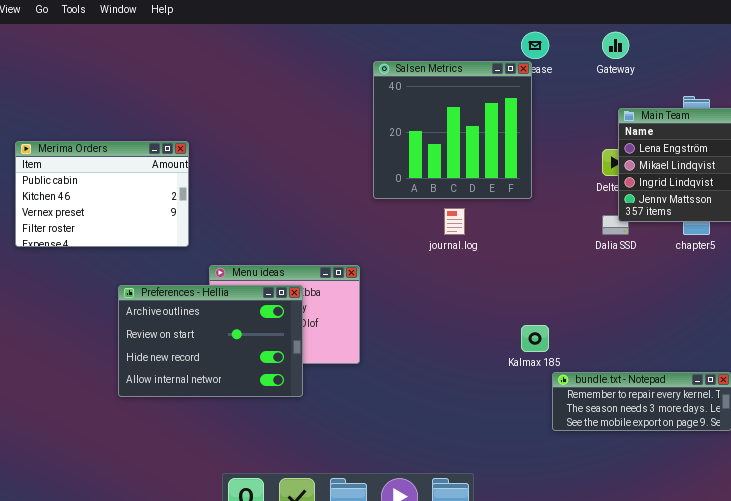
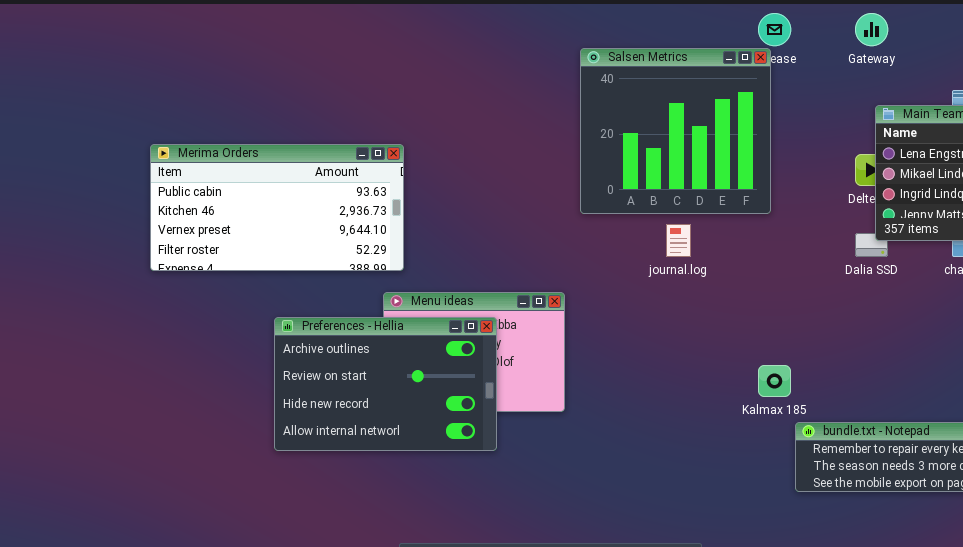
Merima Orders: [15,141,189,247] -> [150,144,404,271], resized

